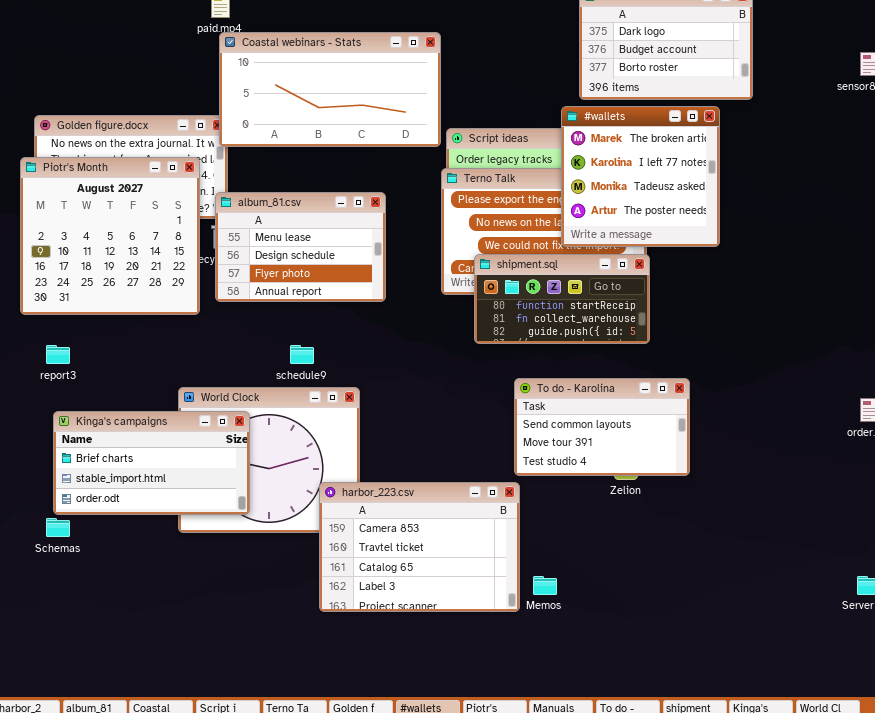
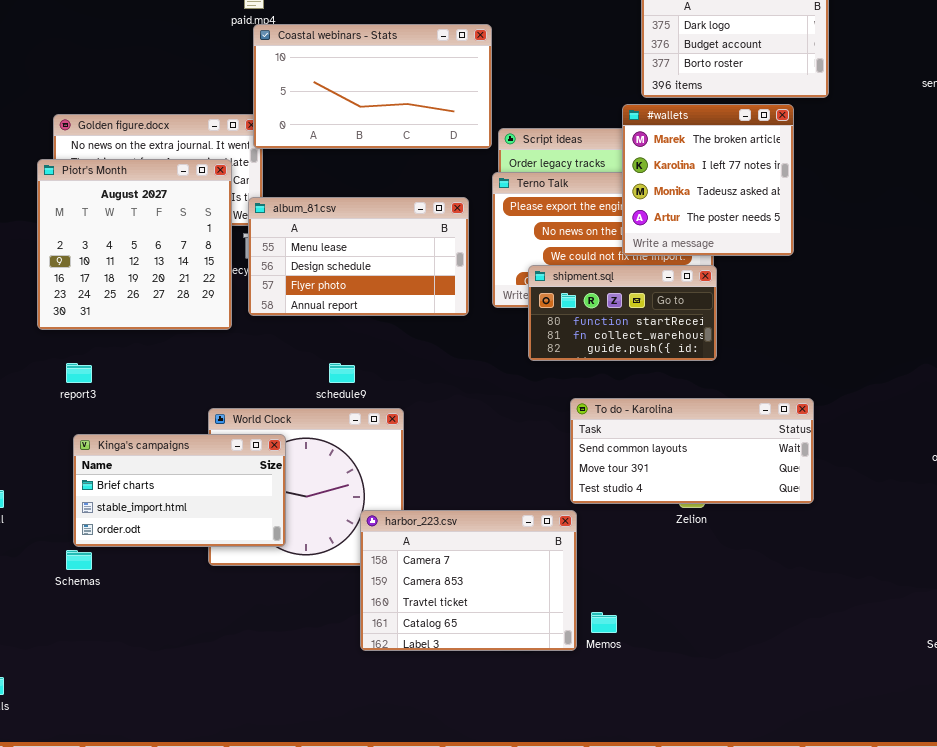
album_81.csv: [215,192,386,302] -> [248,197,469,316], resized
To do - Karolina: [514,378,690,476] -> [570,398,814,504], resized
harbor_223.csv: [319,482,520,612] -> [360,510,577,651], scrolled up 1 row

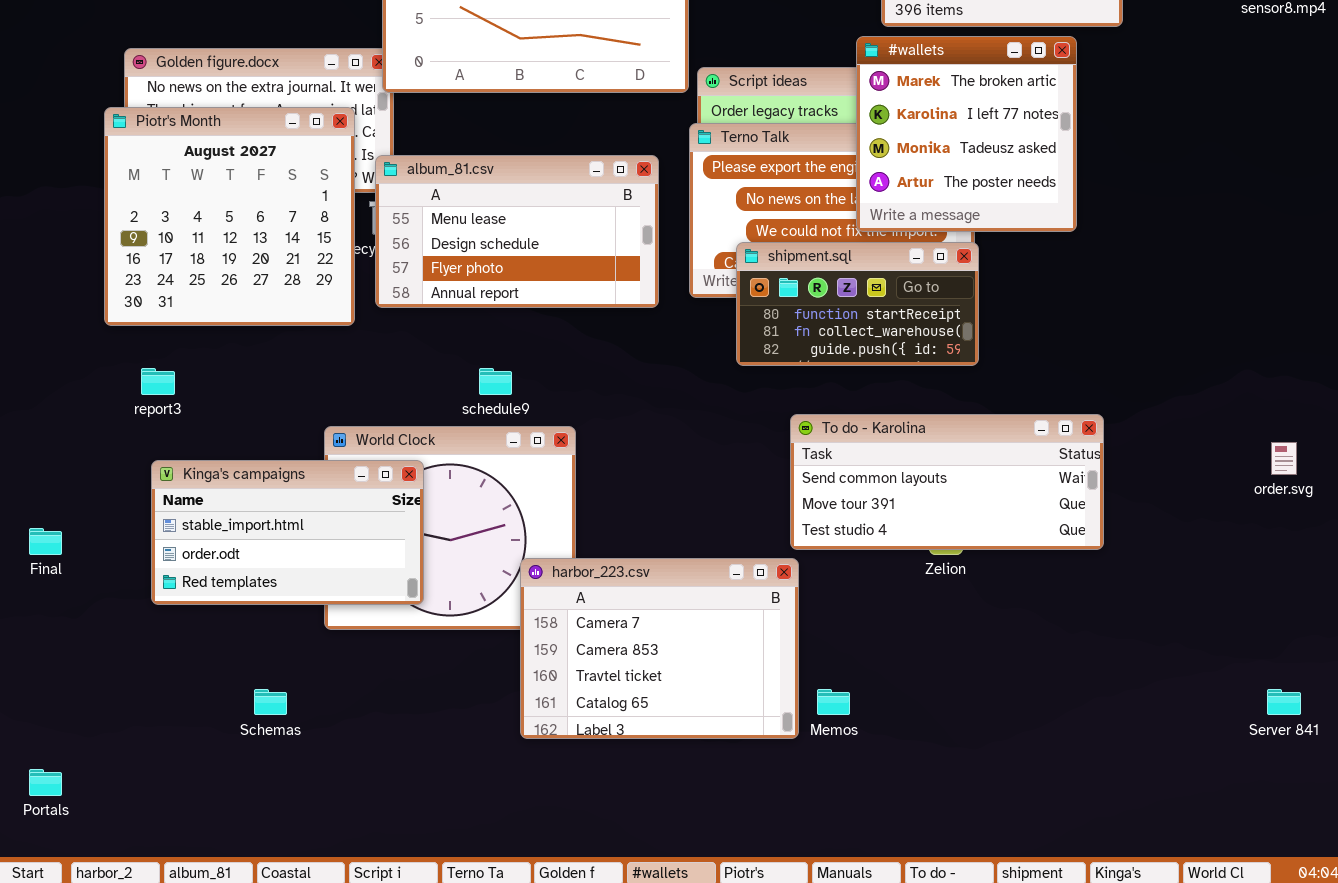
Kinga's campaigns: [73,434,286,547] -> [151,460,424,605], scrolled down 1 row
Schemas: [66,550,92,570] -> [254,689,287,715], moved

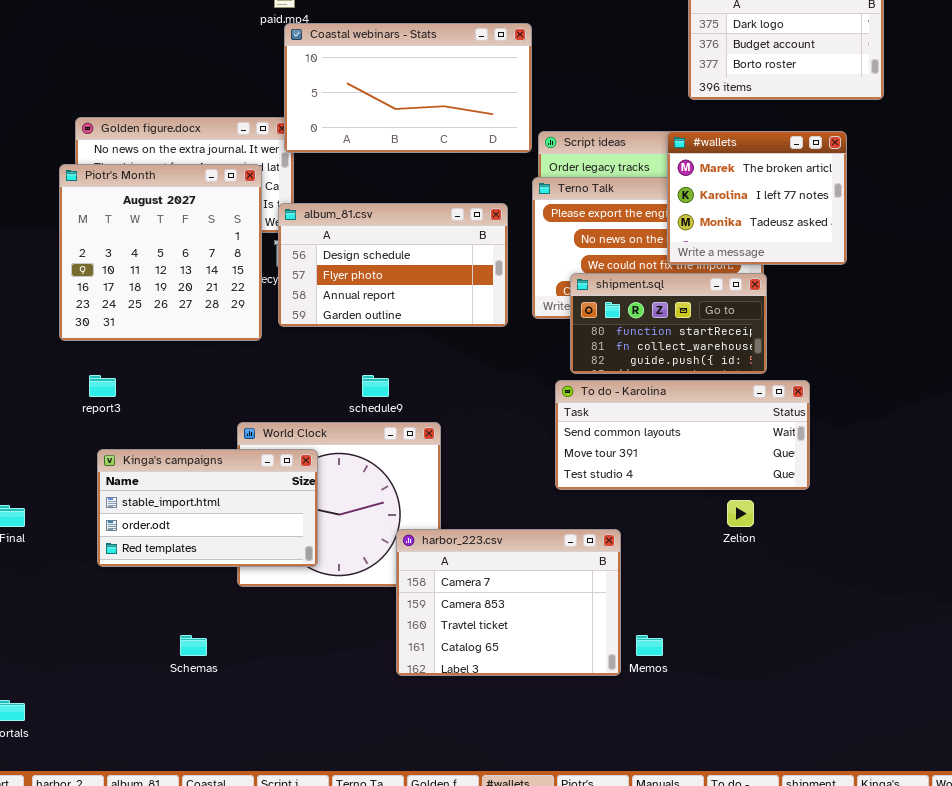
#wallets: [856,36,1077,232] -> [667,131,847,265], resized
album_81.csv: [375,155,659,308] -> [278,203,508,327], scrolled down 1 row
To do - Karolina: [790,414,1104,550] -> [555,380,810,490], moved

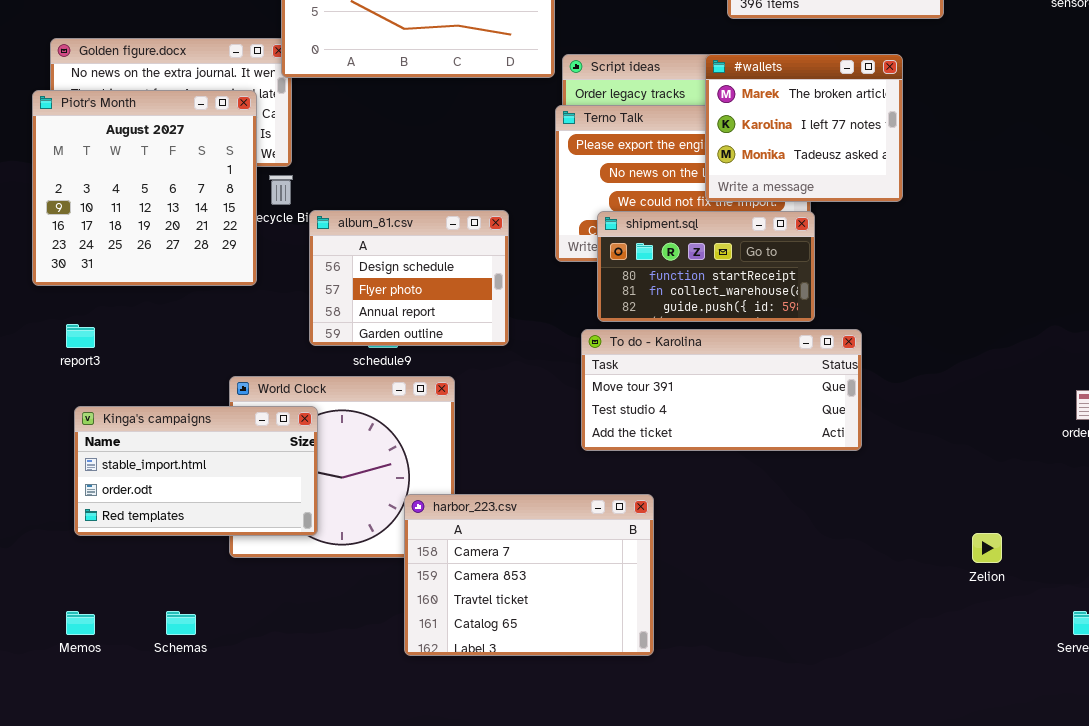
album_81.csv: [278,203,508,327] -> [309,210,509,346], moved, resized
To do - Karolina: [555,380,810,490] -> [581,329,862,451], scrolled down 1 row
Zelion: [727,500,754,527] -> [972,533,1002,563], moved
Memos: [636,635,663,656] -> [66,611,95,635], moved

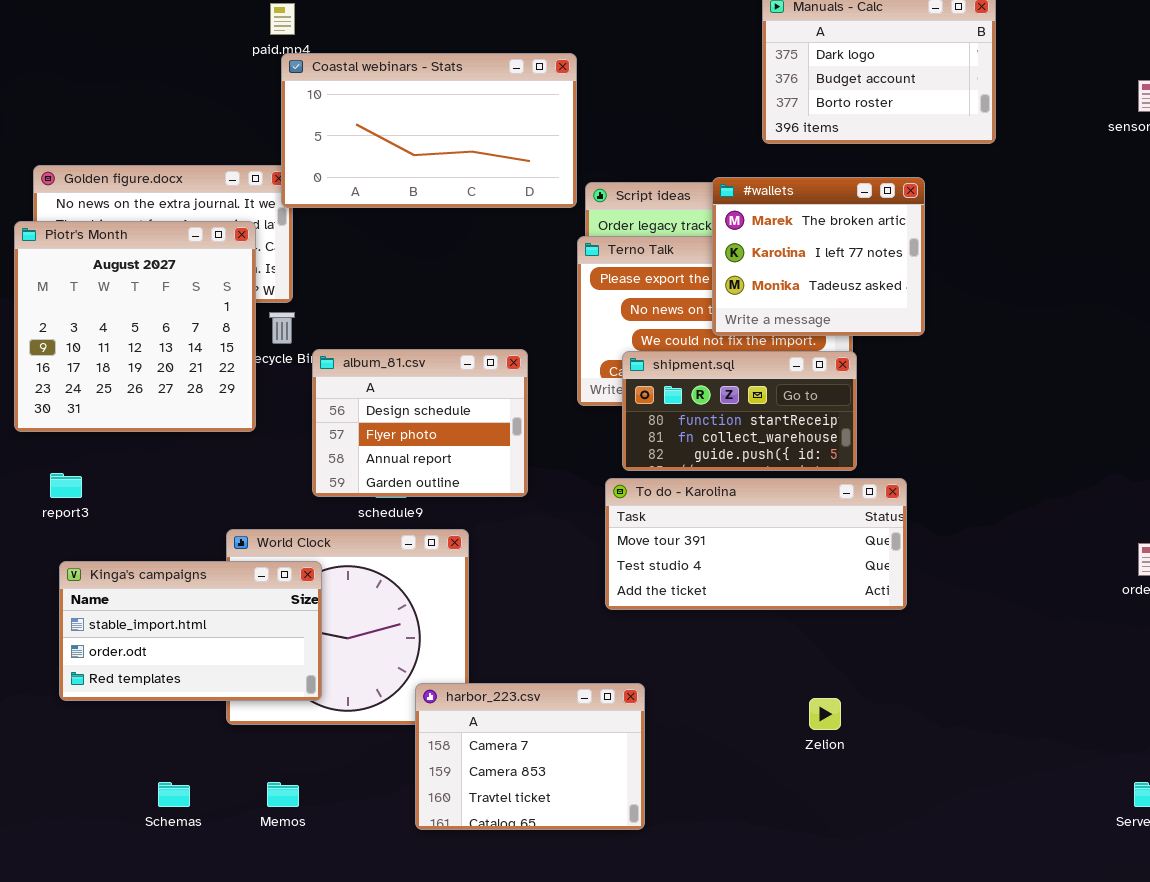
#wallets: [705,54,903,202] -> [712,177,925,336], moved
harbor_223.csv: [404,494,654,656] -> [415,683,645,830], resized
Zelion: [972,533,1002,563] -> [809,698,841,730], moved
Memos: [66,611,95,635] -> [267,782,299,807], moved

